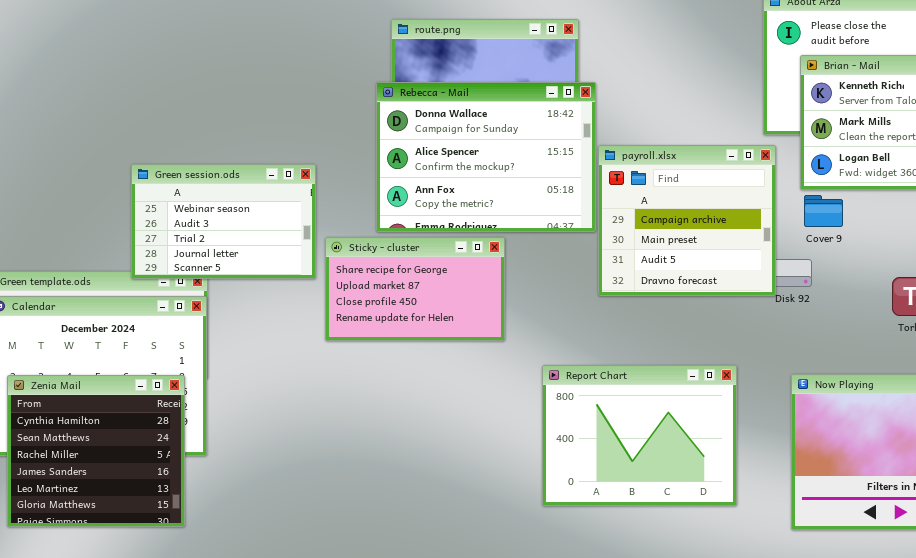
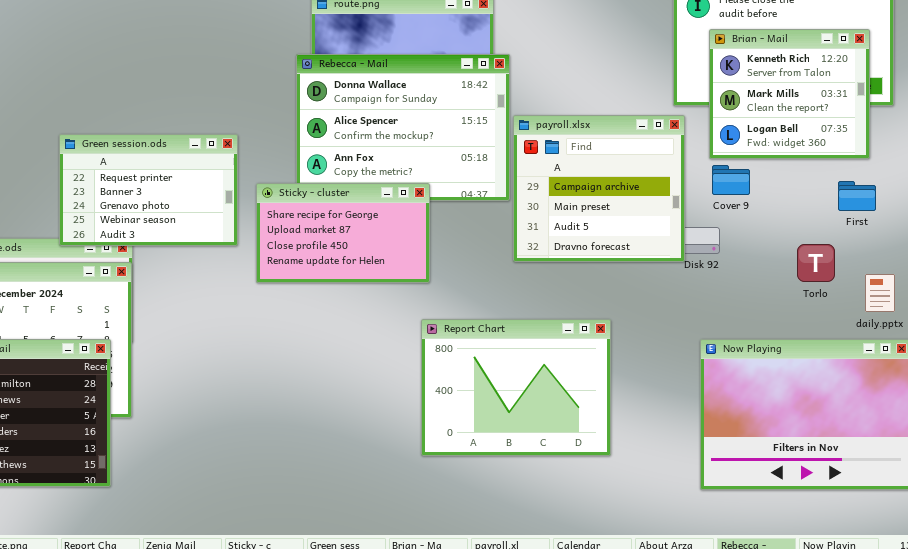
Green session.ods: [131,164,316,279] -> [59,134,238,246], scrolled up 3 rows
Sticky - cluster: [325,237,505,341] -> [256,183,430,283], moved
Report Chart: [542,365,737,506] -> [421,319,611,456], moved

